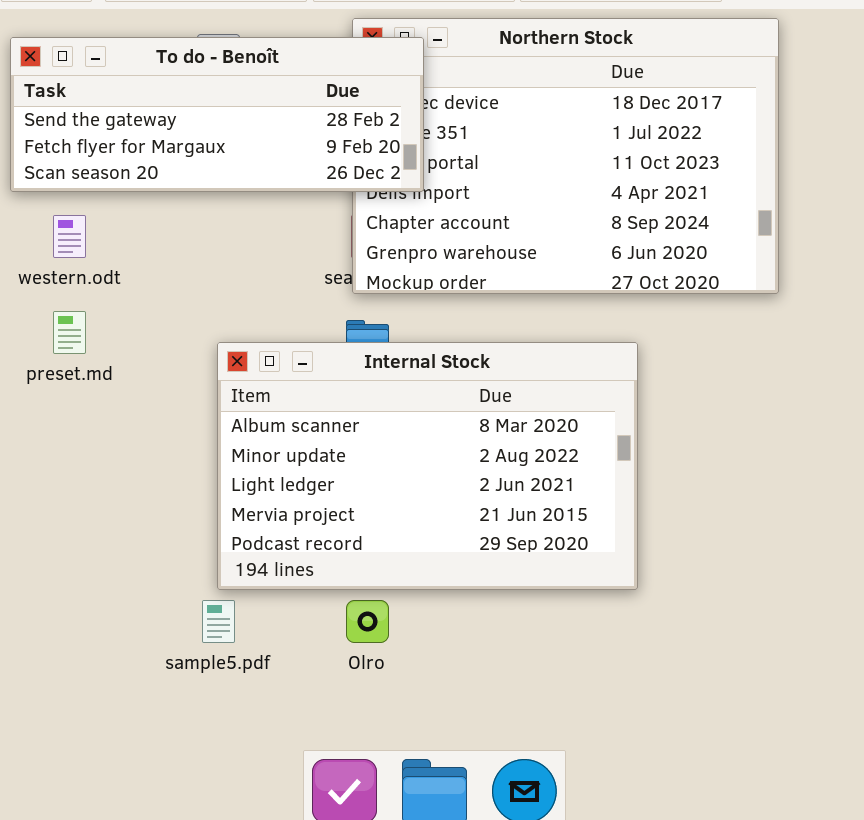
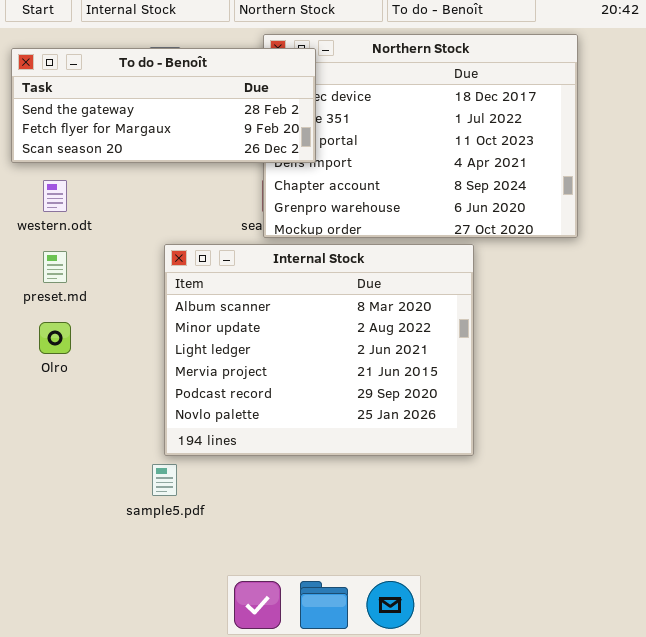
Internal Stock: [217,342,638,590] -> [164,244,474,456], resized
Olro: [346,600,389,643] -> [39,322,71,354], moved

